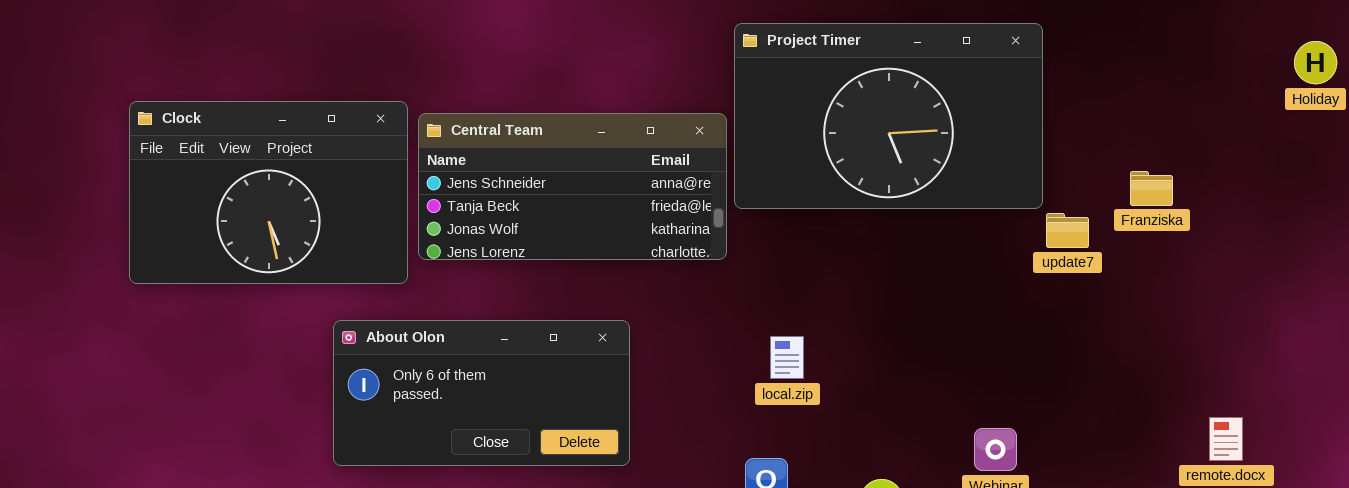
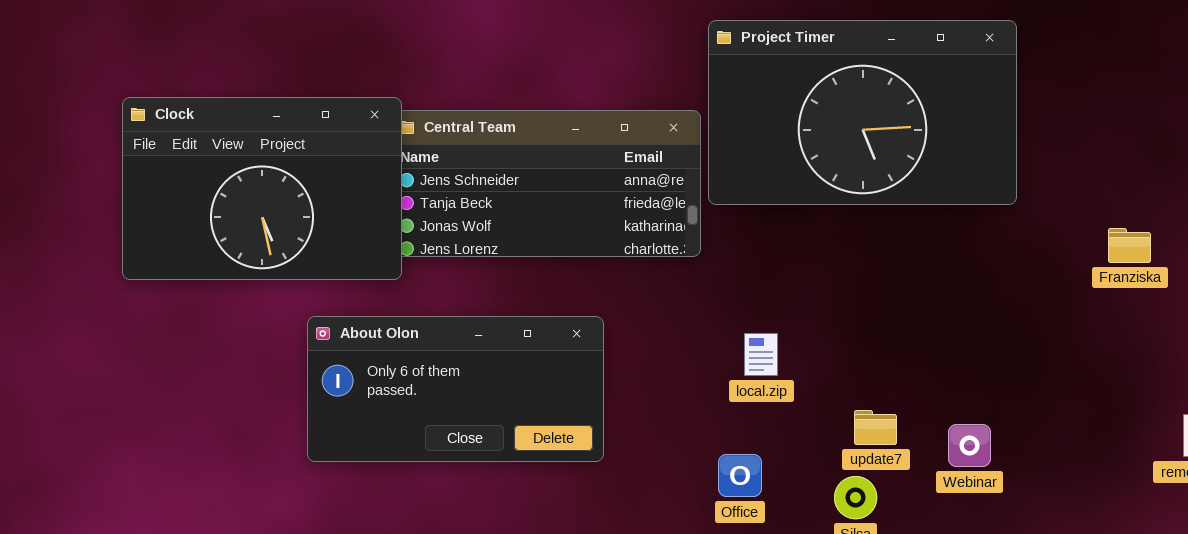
Clock: [129,101,408,284] -> [122,97,402,280], moved
Franziska: [1130,171,1173,206] -> [1108,228,1151,263], moved
update7: [1046,213,1089,248] -> [854,410,897,445], moved

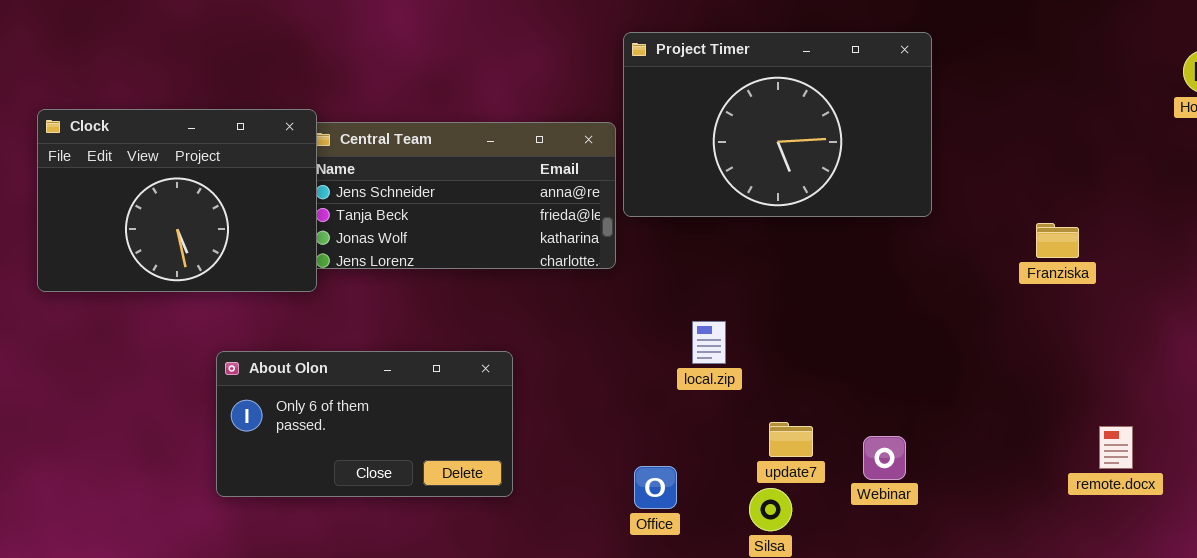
Franziska: [1108,228,1151,263] -> [1036,223,1079,258], moved
About Olon: [307,316,604,462] -> [216,351,513,497], moved
local.zip: [744,333,778,376] -> [692,321,726,364], moved

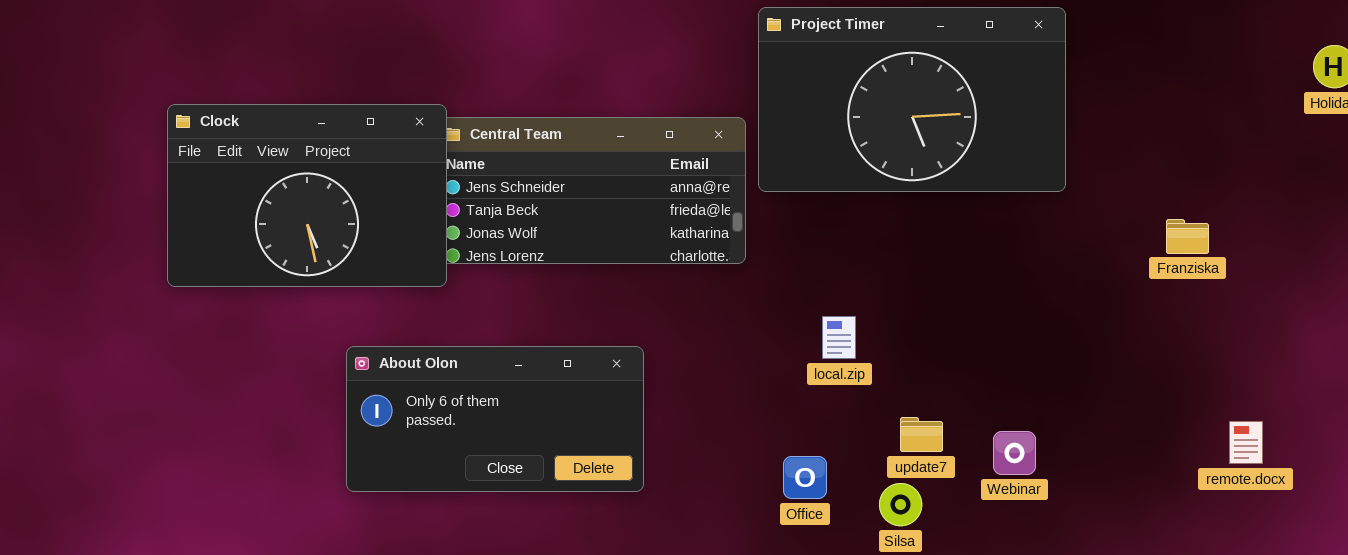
Project Timer: [623,32,932,217] -> [758,7,1066,192], moved
Office: [634,466,677,509] -> [783,456,827,499], moved

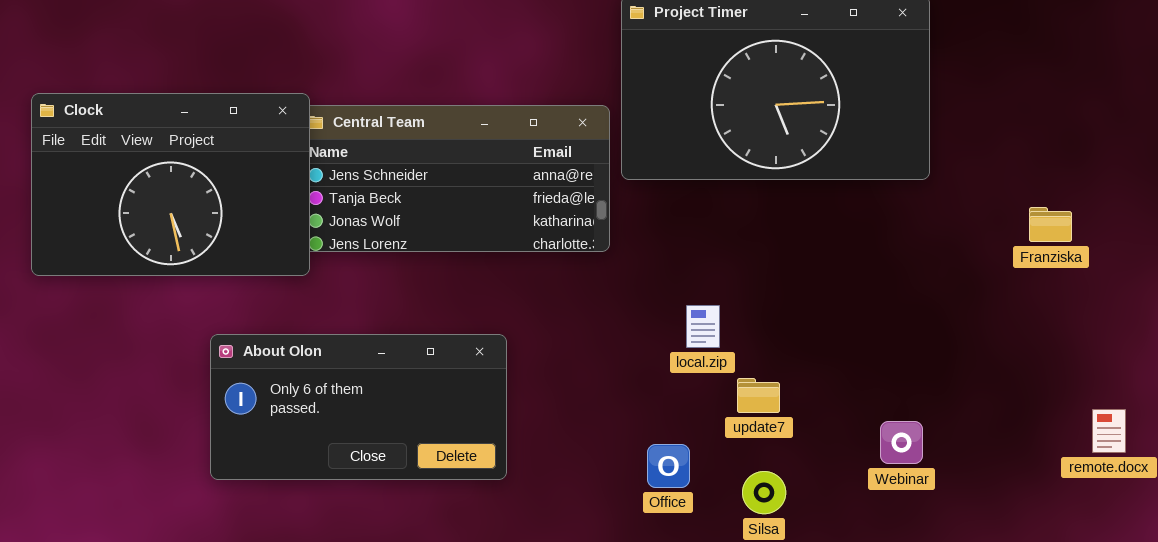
update7: [900,417,943,452] -> [737,378,780,413], moved
Webinar: [993,431,1036,475] -> [880,421,923,464], moved

